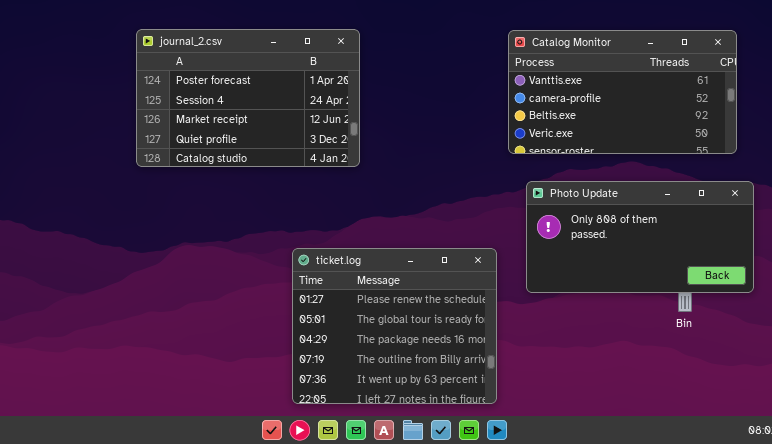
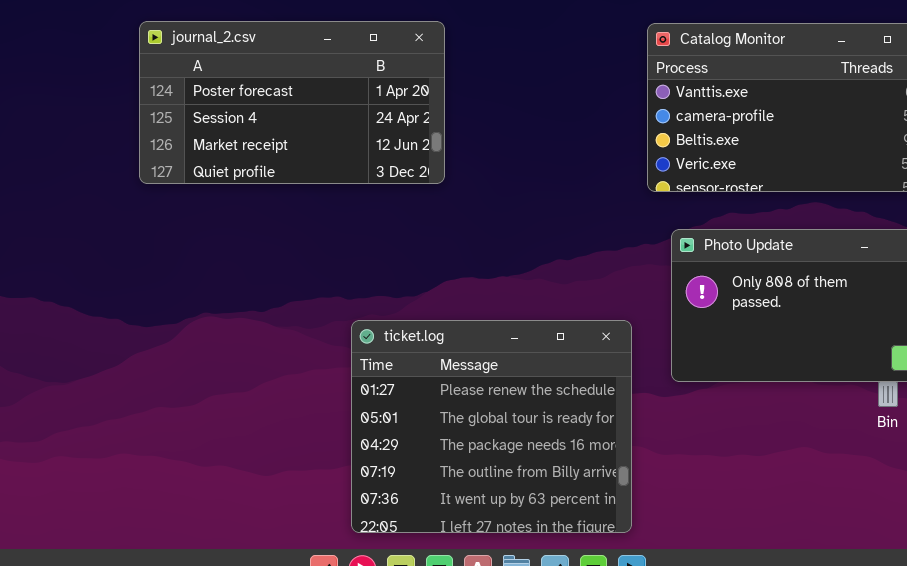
journal_2.csv: [136,29,360,167] -> [139,21,445,184], resized

